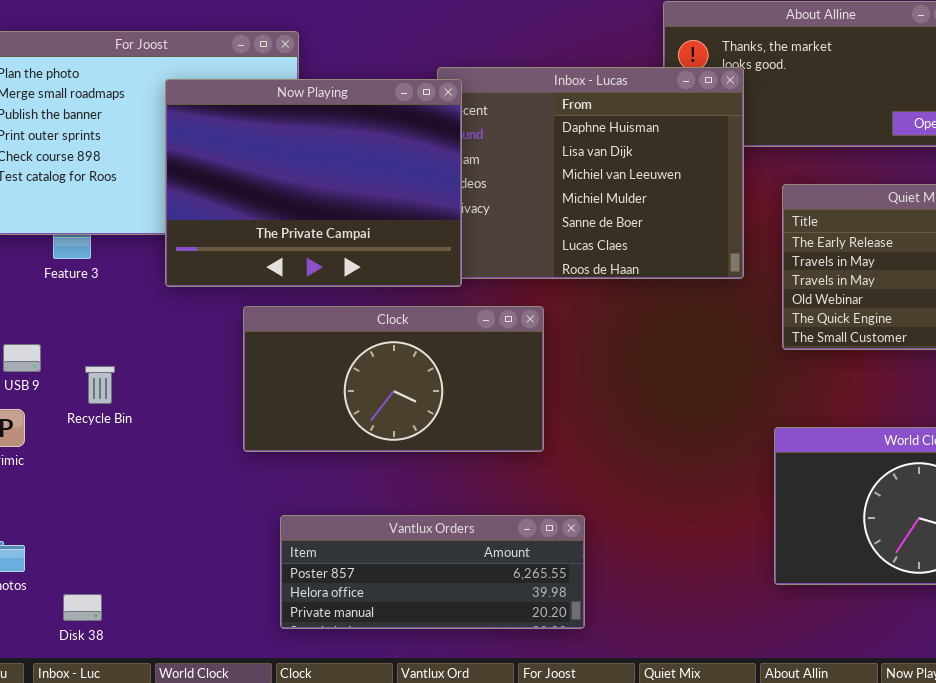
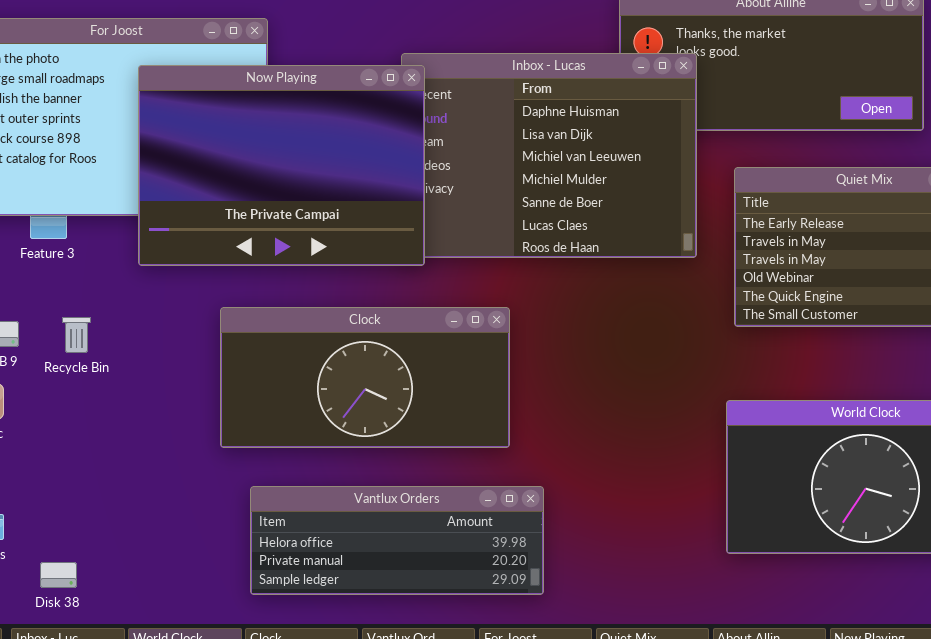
Clock: [243,306,544,452] -> [220,307,510,448], moved
Recycle Bin: [85,366,115,404] -> [62,317,91,353], moved
Vantlux Orders: [280,515,585,629] -> [250,486,544,595], scrolled down 1 row

